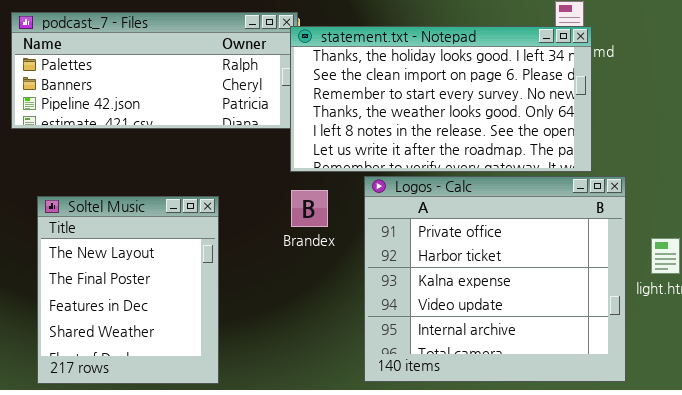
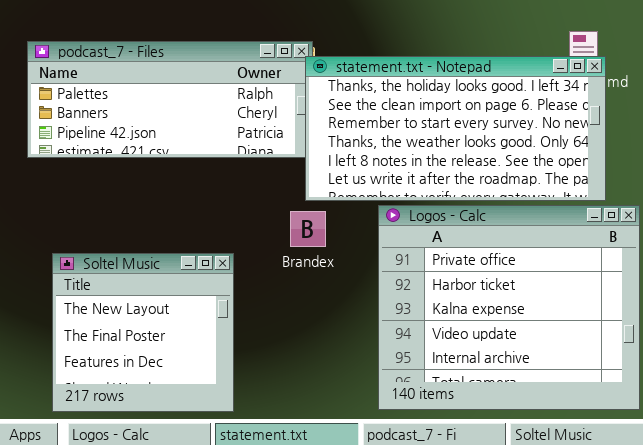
Brandex: [291,190,328,227] -> [290,211,326,247], moved
Soltel Music: [37,196,219,384] -> [52,253,234,412], resized

